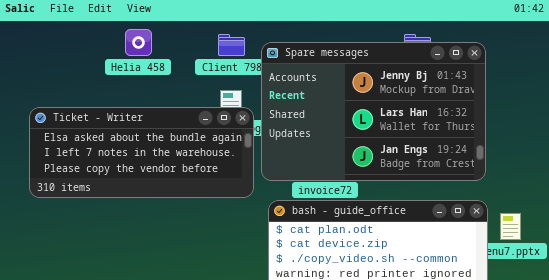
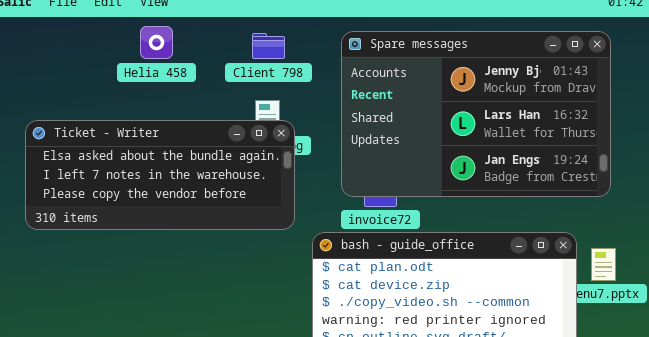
Spare messages: [261,42,486,181] -> [341,31,611,197], moved

